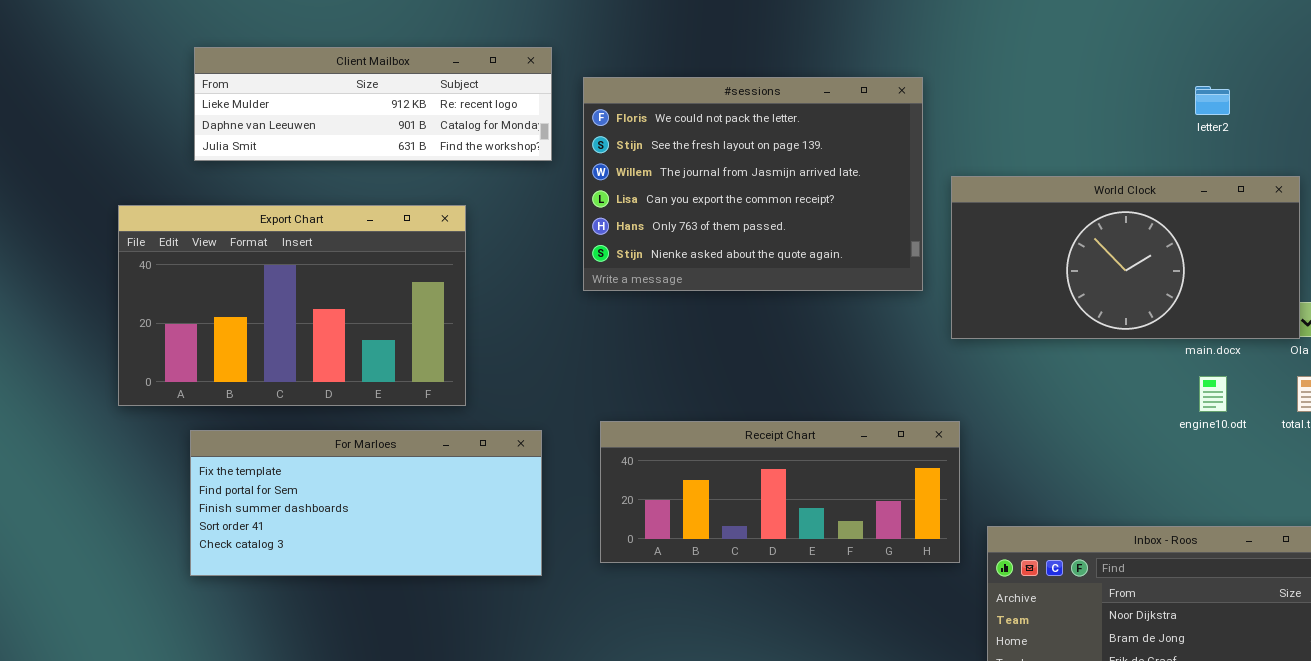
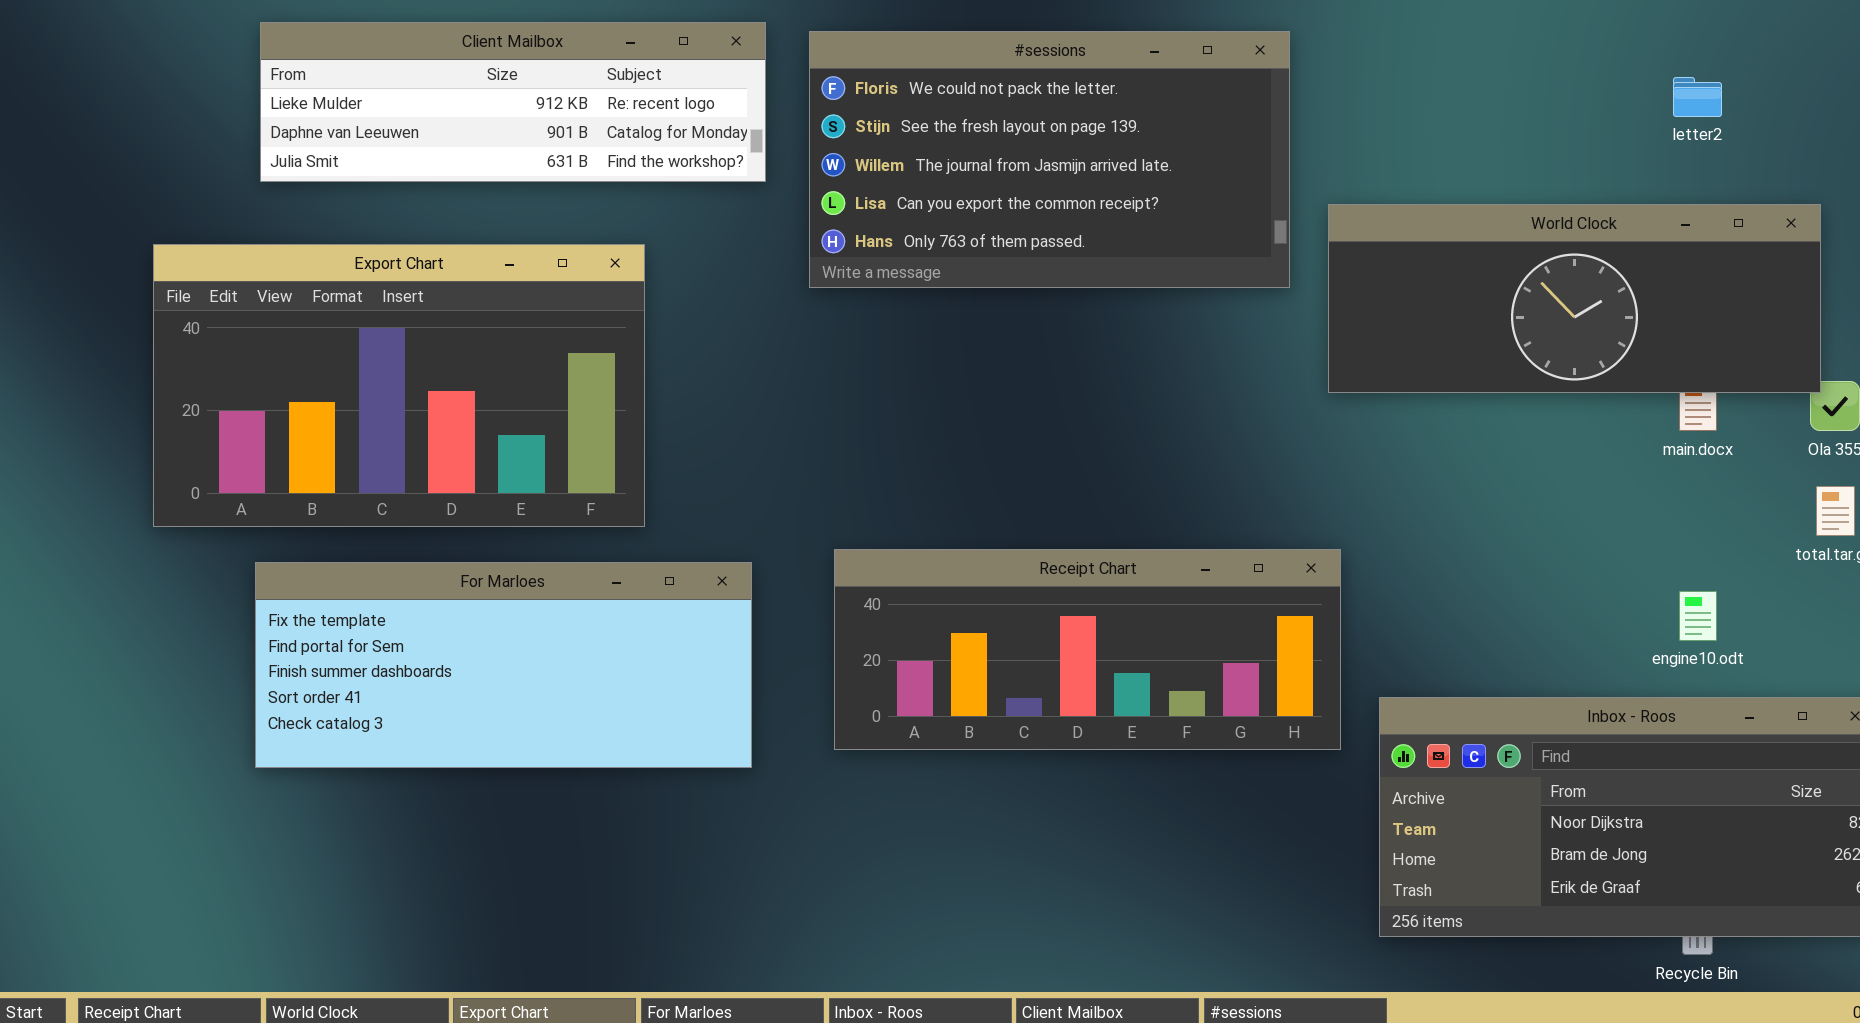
#sessions: [583,77,923,291] -> [809,31,1290,288], moved, resized
World Clock: [951,176,1300,339] -> [1328,204,1821,393], resized
engine10.odt: [1199,376,1227,412] -> [1679,591,1717,641], moved

